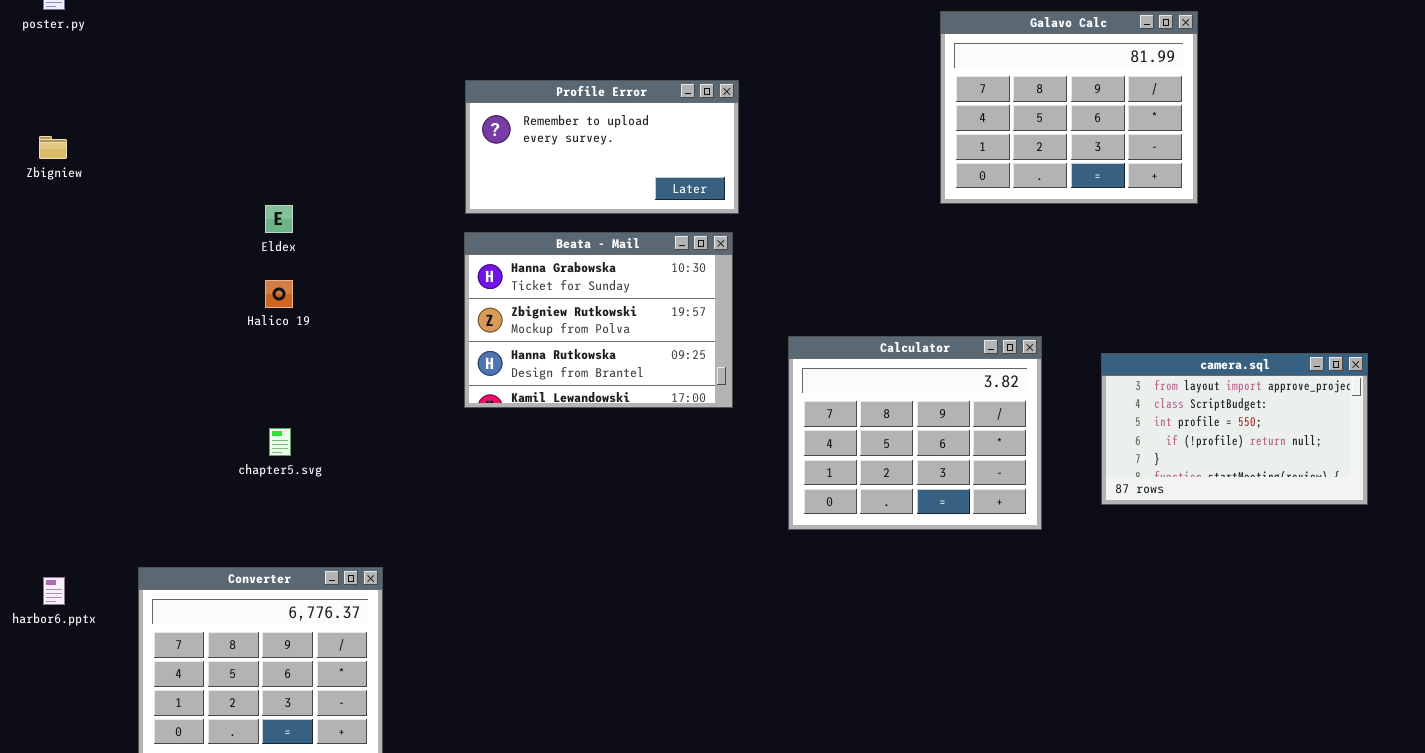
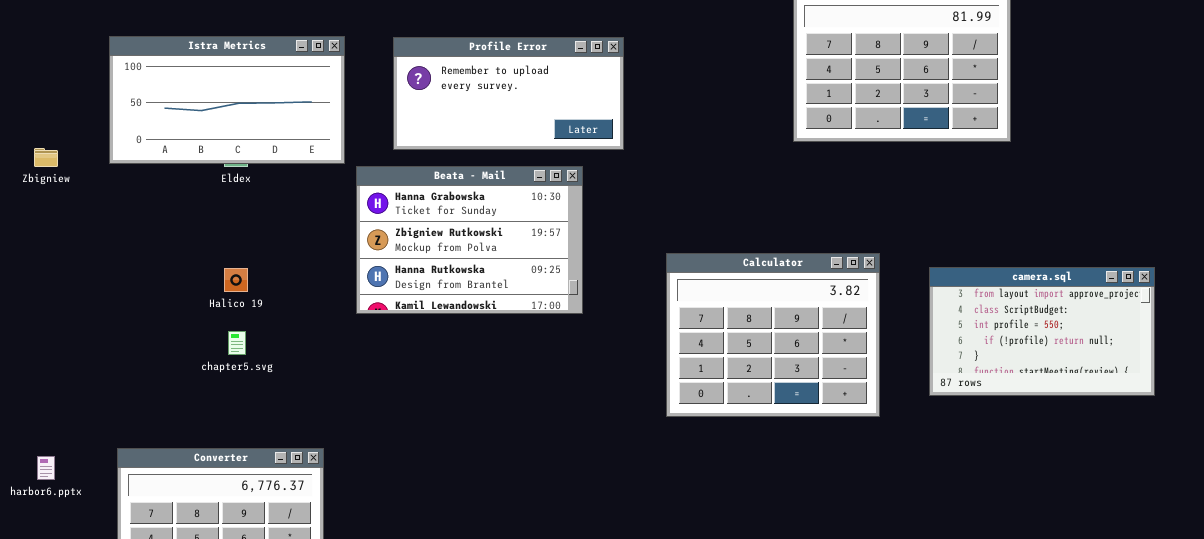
Istra Metrics: none -> [109,36,345,164], opened
Zbigniew: [39,136,67,159] -> [34,148,58,167], moved
Beata - Mail: [464,232,733,408] -> [356,166,583,314], moved
Halico 19: [265,280,293,308] -> [224,268,248,292], moved

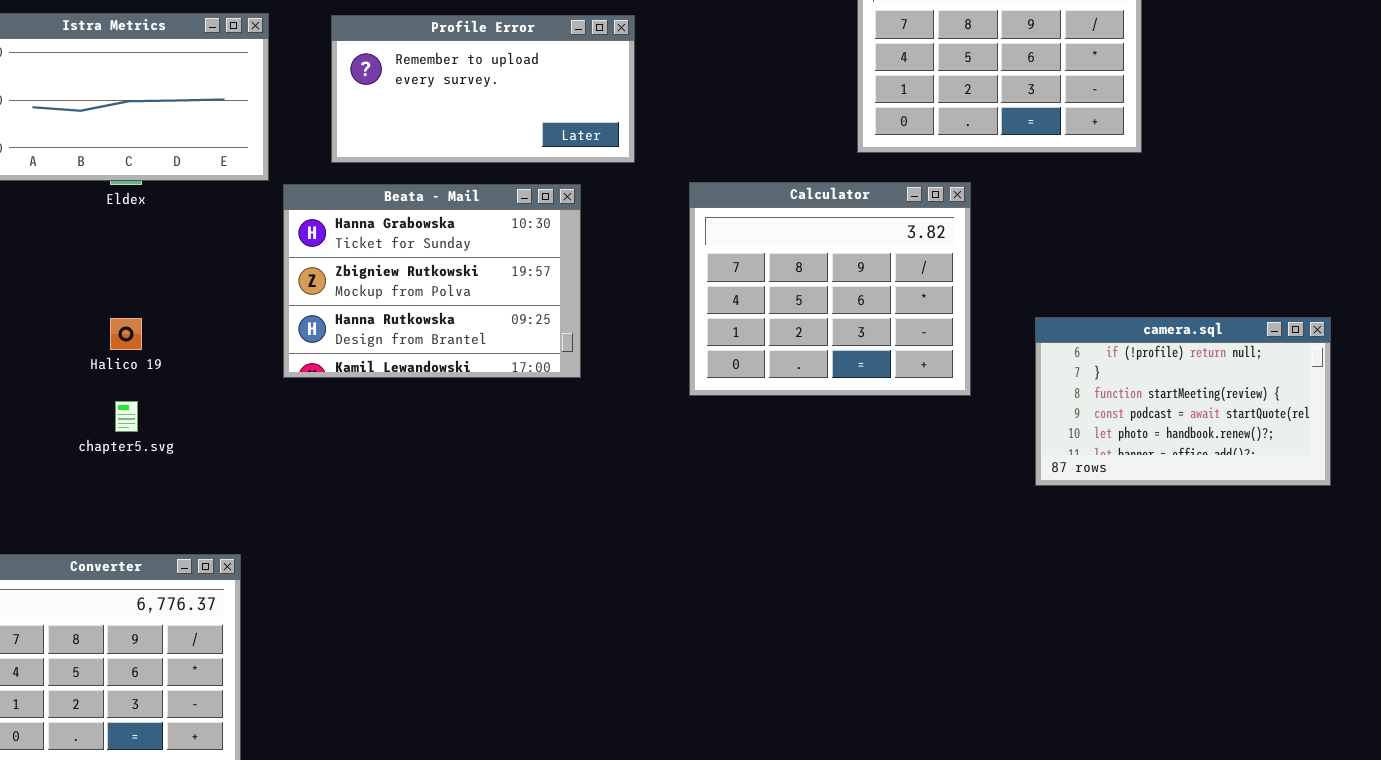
Calculator: [666,253,880,417] -> [689,182,971,396], moved
camera.sql: [929,267,1155,396] -> [1035,317,1331,486], scrolled down 3 rows

